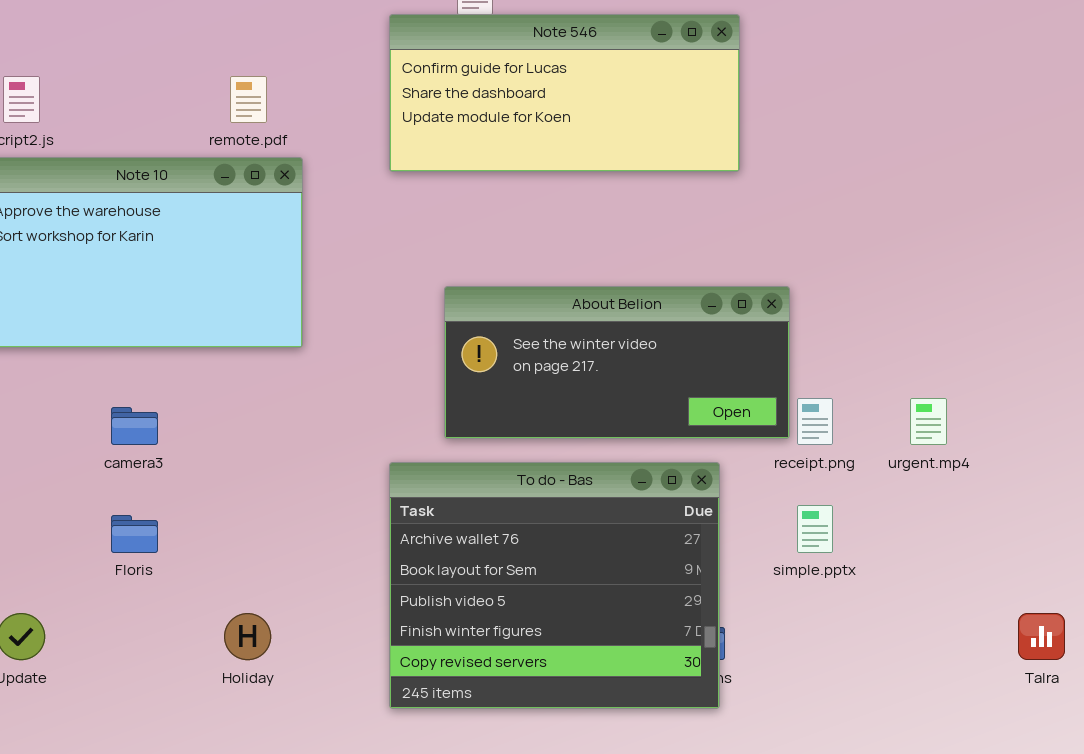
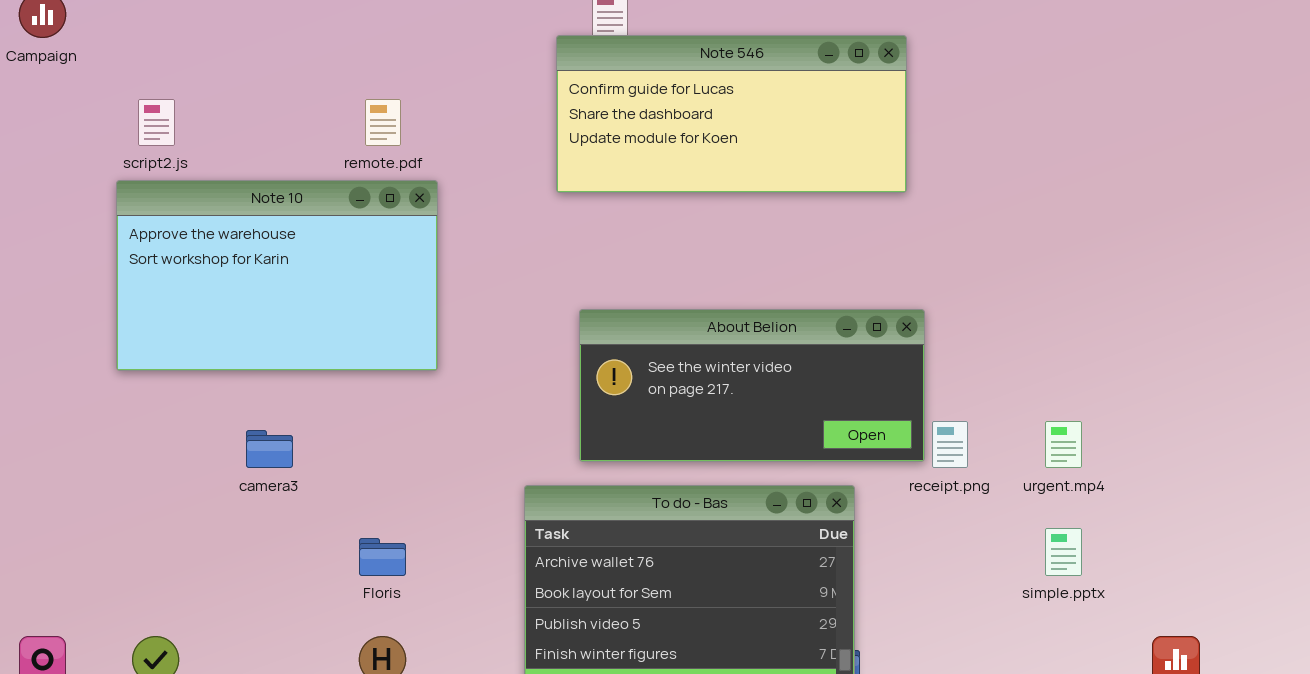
Note 546: [389,14,740,172] -> [556,35,907,193], moved
simple.pptx: [797,505,833,553] -> [1045,528,1082,576], moved
Floris: [111,515,158,553] -> [359,538,406,576], moved

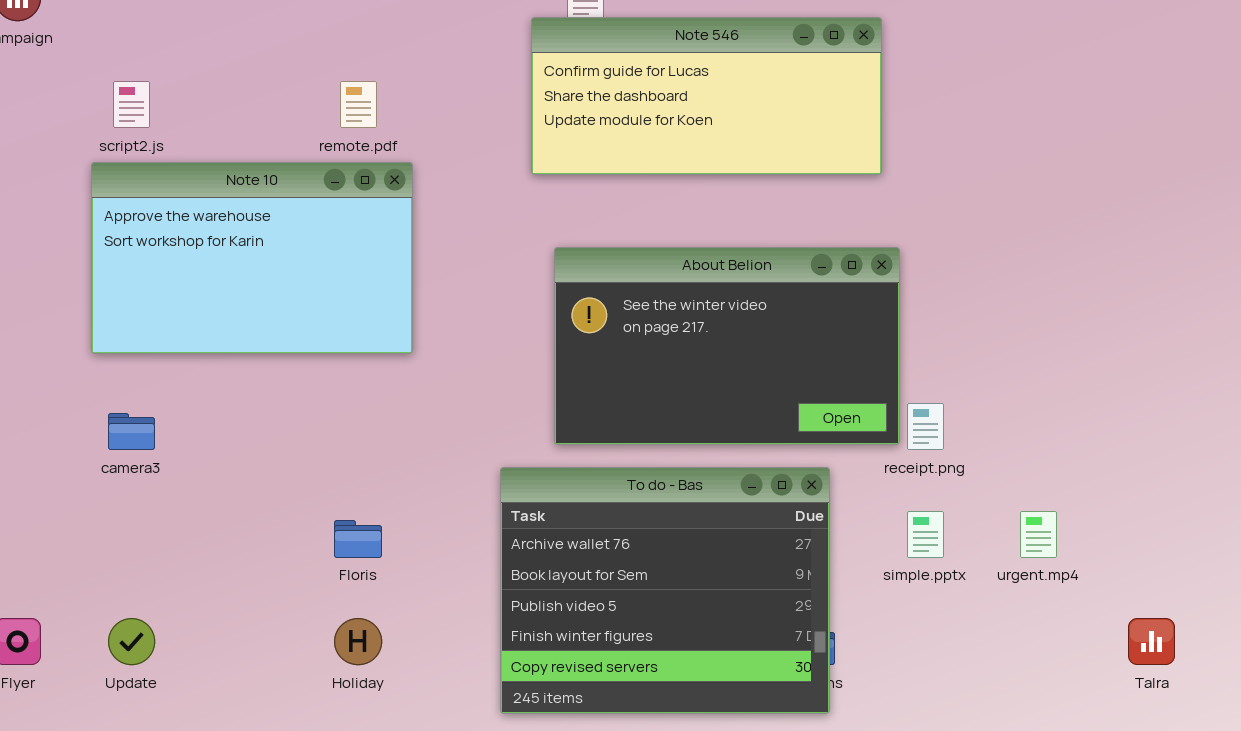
About Belion: [579,309,925,462] -> [554,247,900,445], resized
urgent.mp4: [1045,421,1082,468] -> [1020,511,1057,558], moved
camera3: [246,430,293,468] -> [108,413,155,450], moved
simple.pptx: [1045,528,1082,576] -> [907,511,944,558], moved

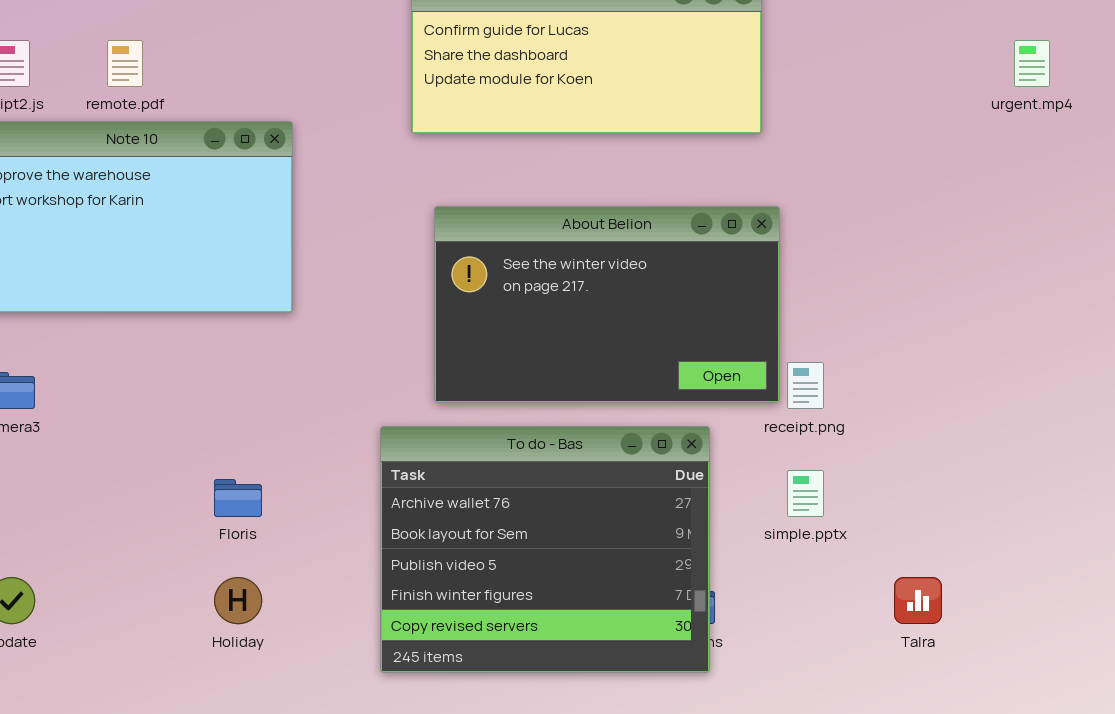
remote.pdf: [340,81,377,128] -> [107,40,143,87], moved
urgent.mp4: [1020,511,1057,558] -> [1014,40,1050,87], moved
Talra: [1128,618,1175,665] -> [894,577,942,624], moved

